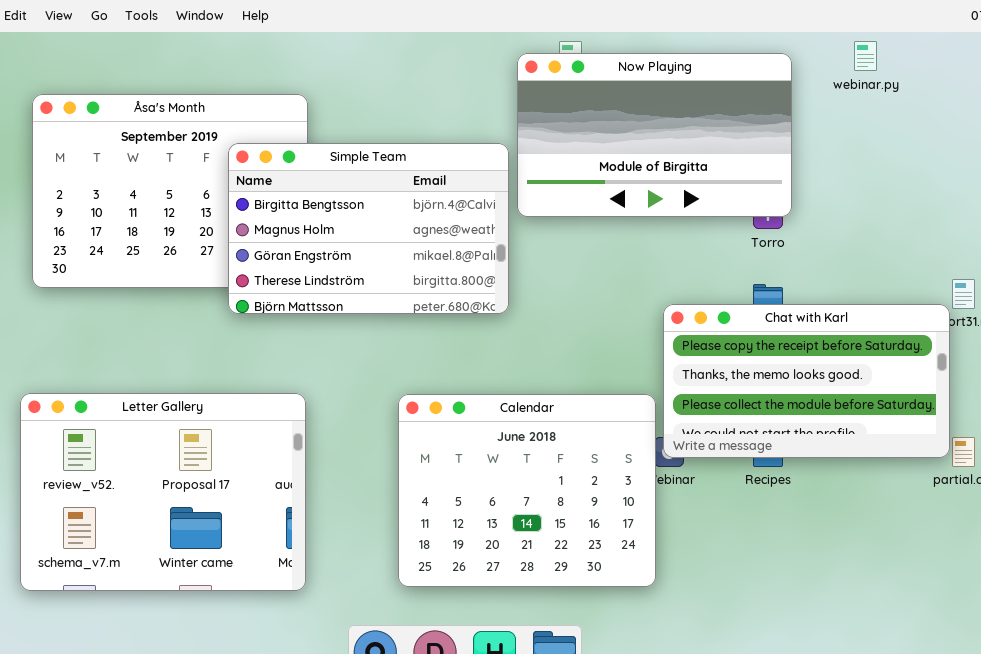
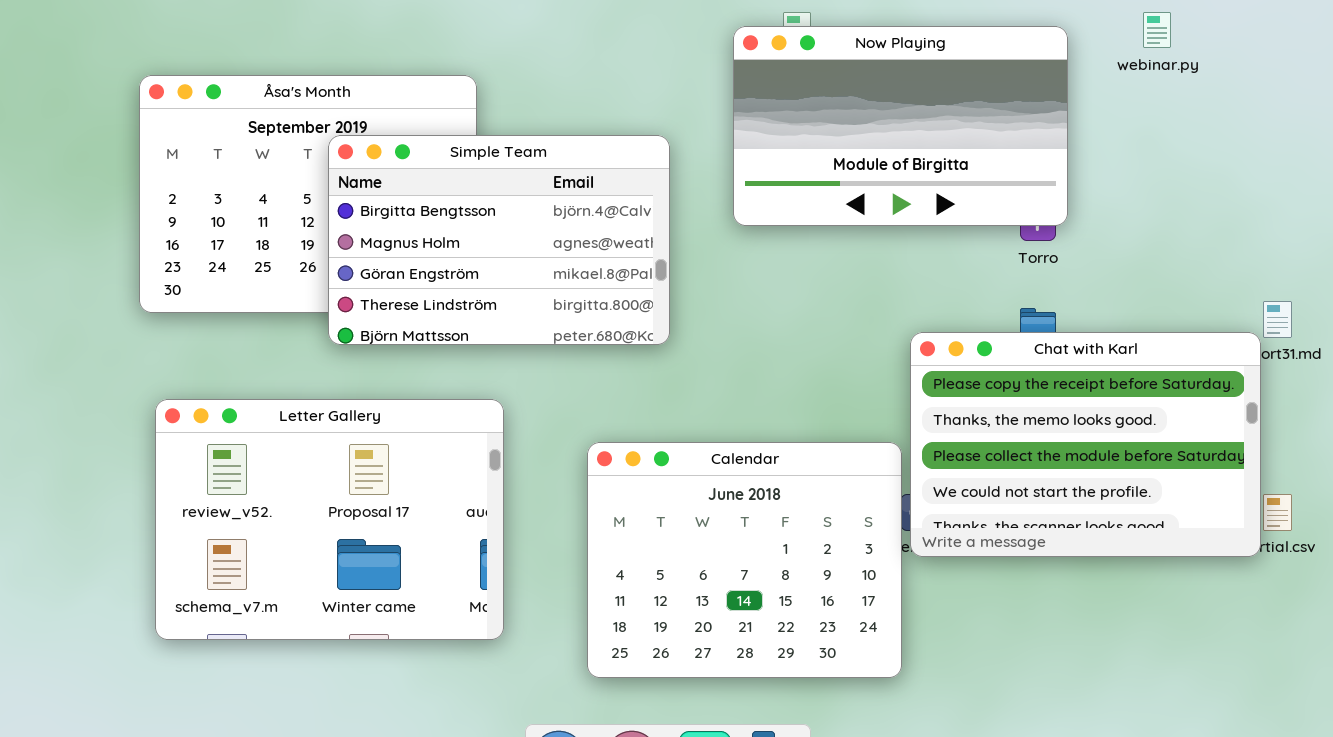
Simple Team: [228,143,509,314] -> [328,135,670,345], moved
Chat with Karl: [663,304,950,458] -> [910,332,1261,557], resized
Letter Gallery: [20,393,306,591] -> [155,399,504,640], moved

